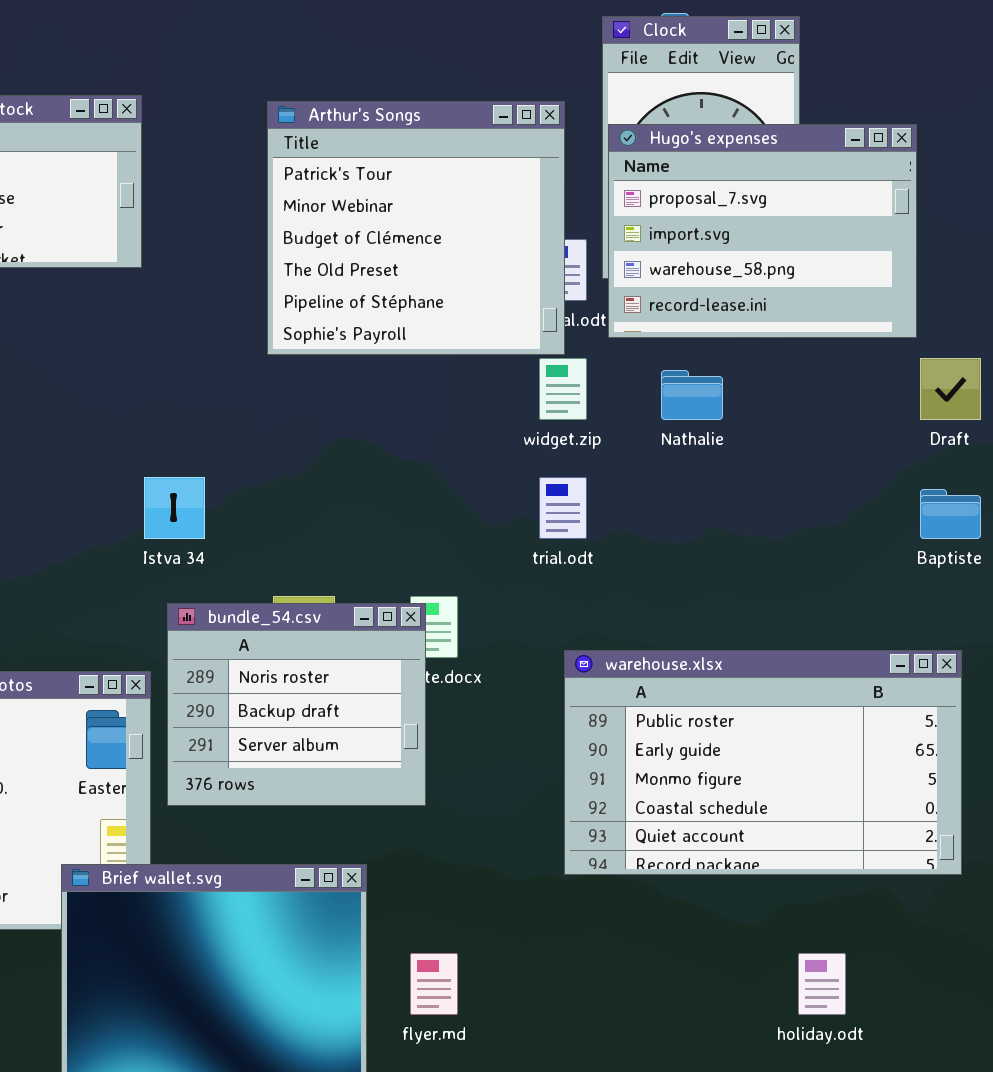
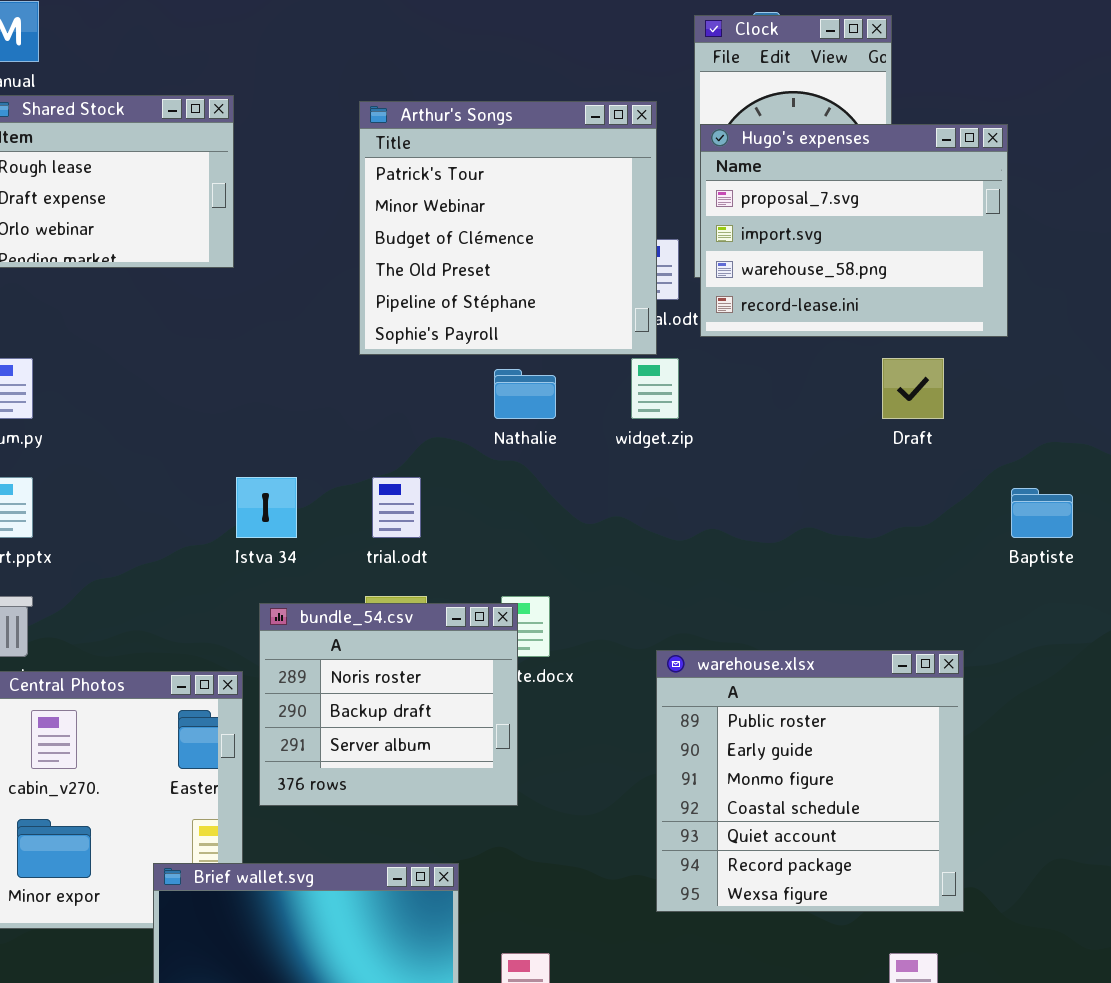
Draft: [920,358,981,420] -> [882,358,944,419], moved
Nathalie: [661,370,723,420] -> [494,369,556,419], moved
trial.odt: [539,477,587,539] -> [372,477,421,538], moved
warehouse.xlsx: [564,650,962,875] -> [656,650,964,912], resized

